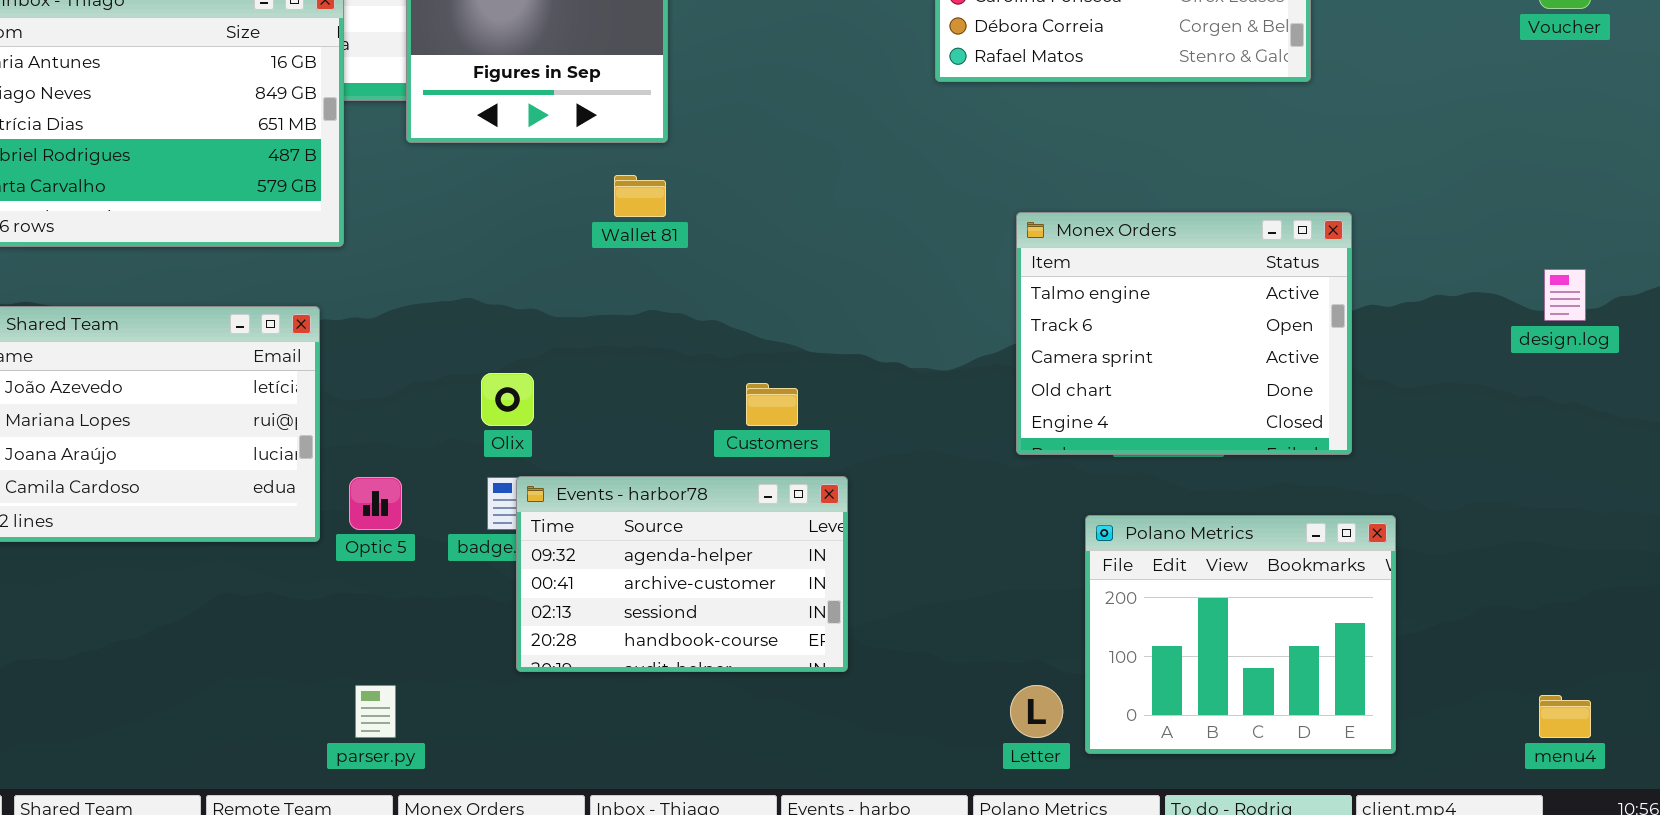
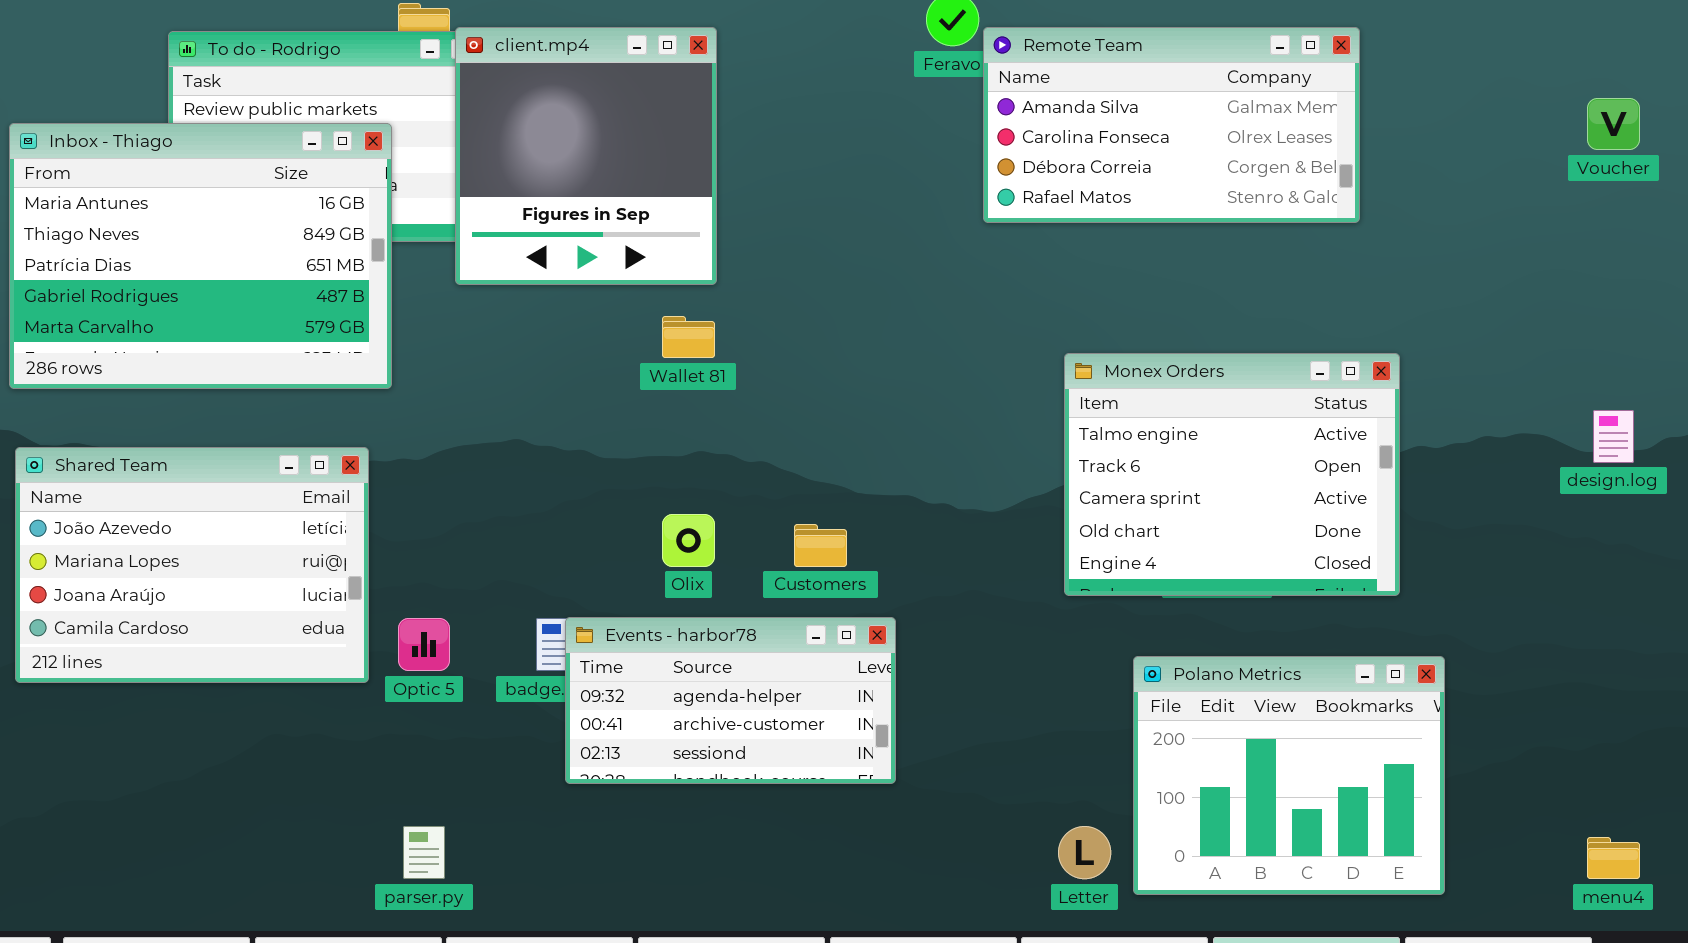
Olix: [481,373,534,426] -> [662,514,715,567], moved
Events - harbor78: [516,476,848,672] -> [565,617,896,784], resized

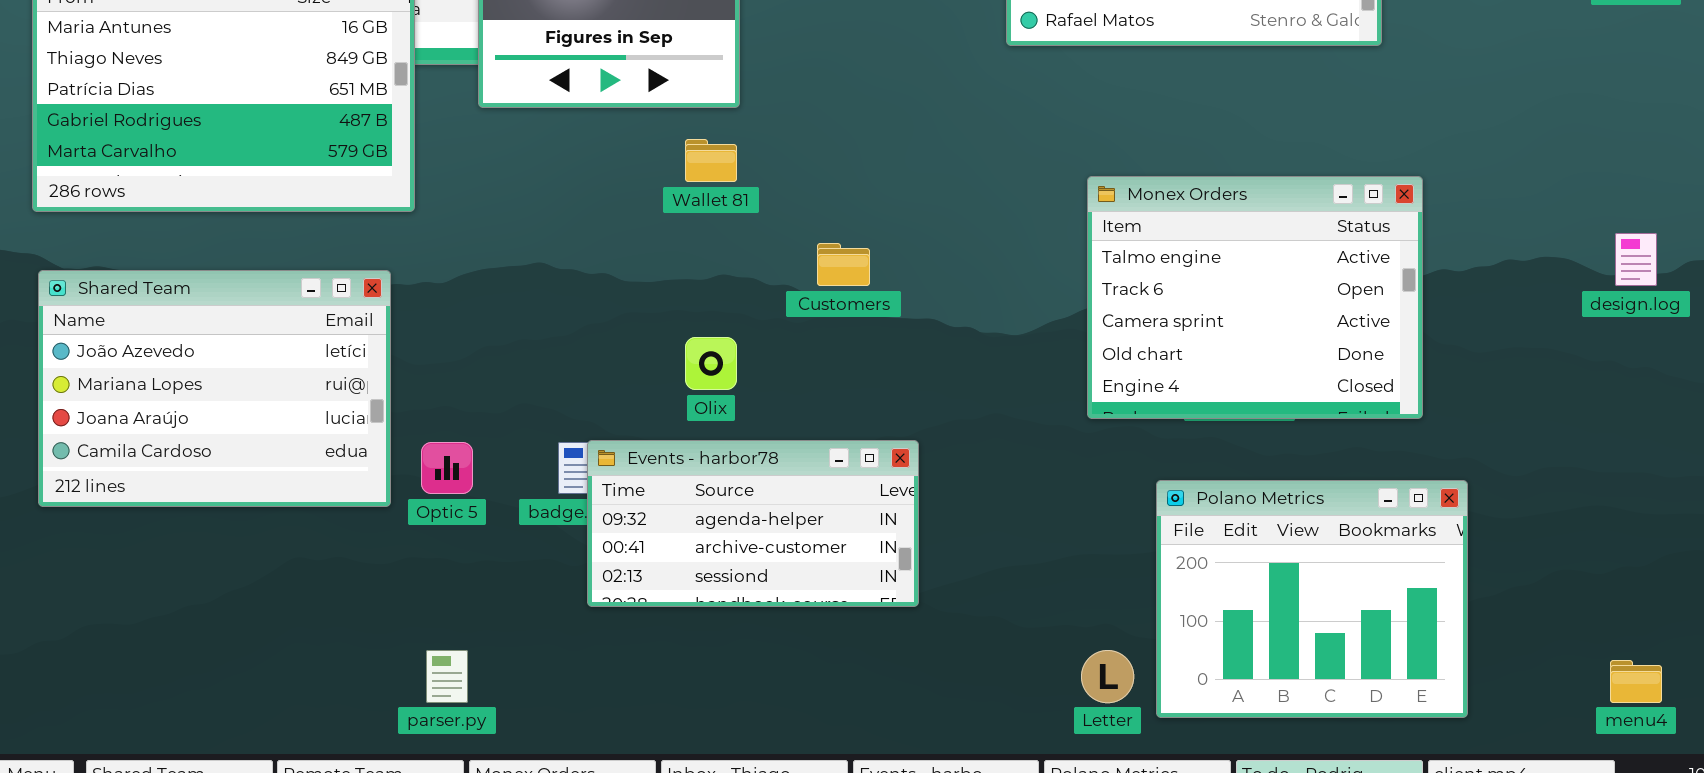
Customers: [794,524,847,567] -> [817,243,870,286], moved

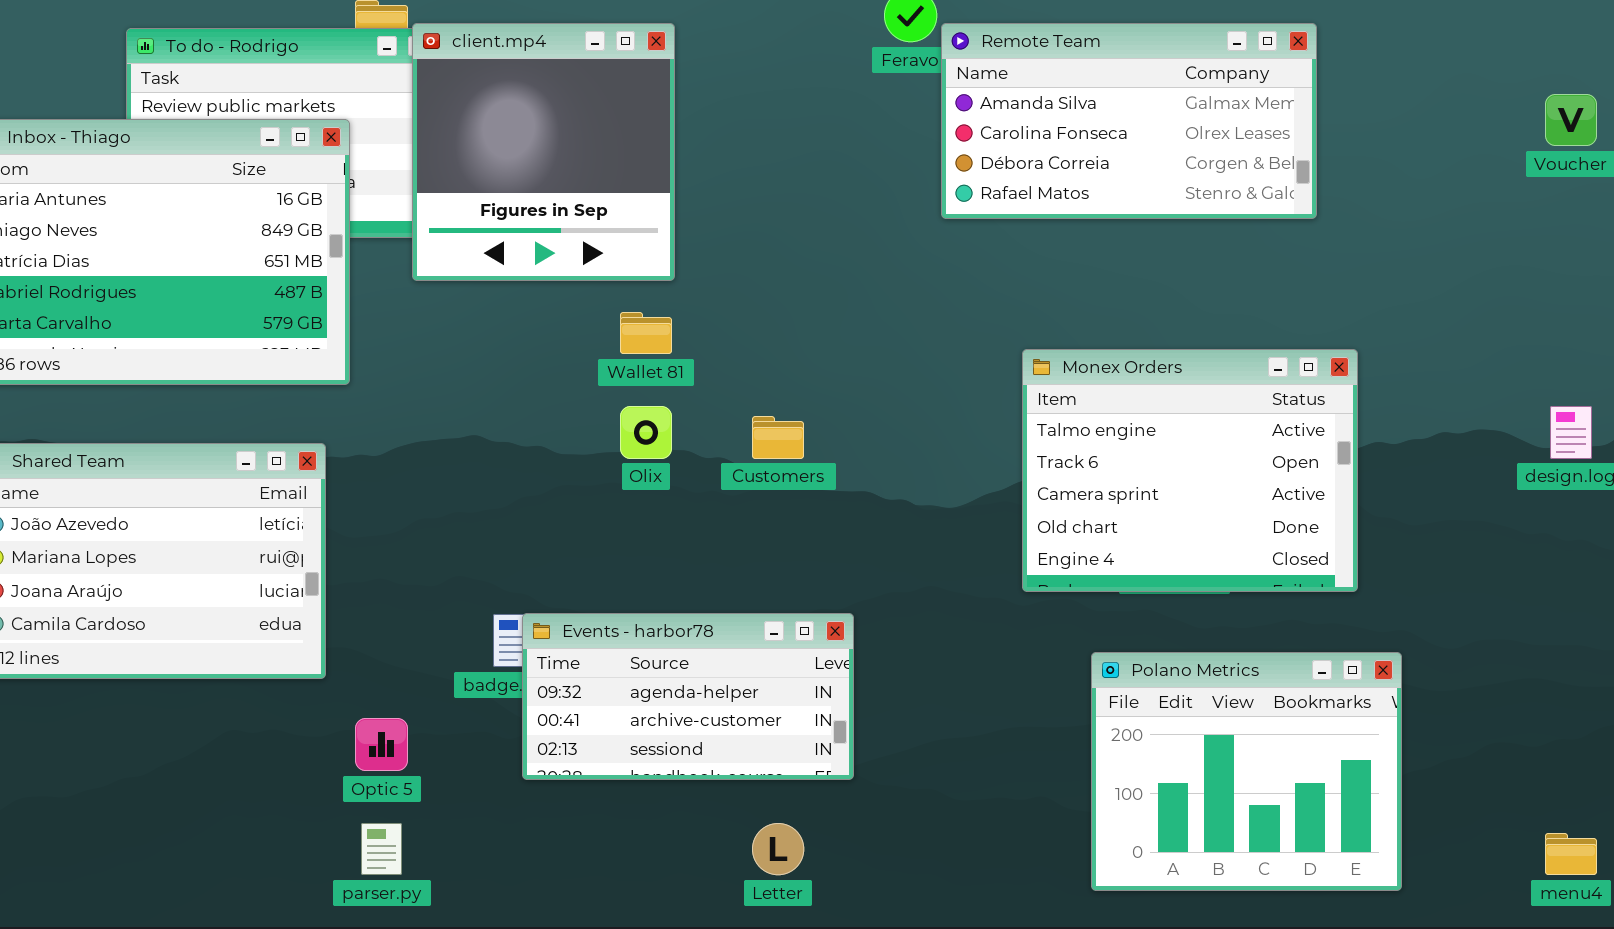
Olix: [685,337,737,390] -> [620,406,672,459], moved
Optic 5: [421,442,473,494] -> [355,718,408,771], moved
Letter: [1081,650,1134,703] -> [752,823,804,875], moved

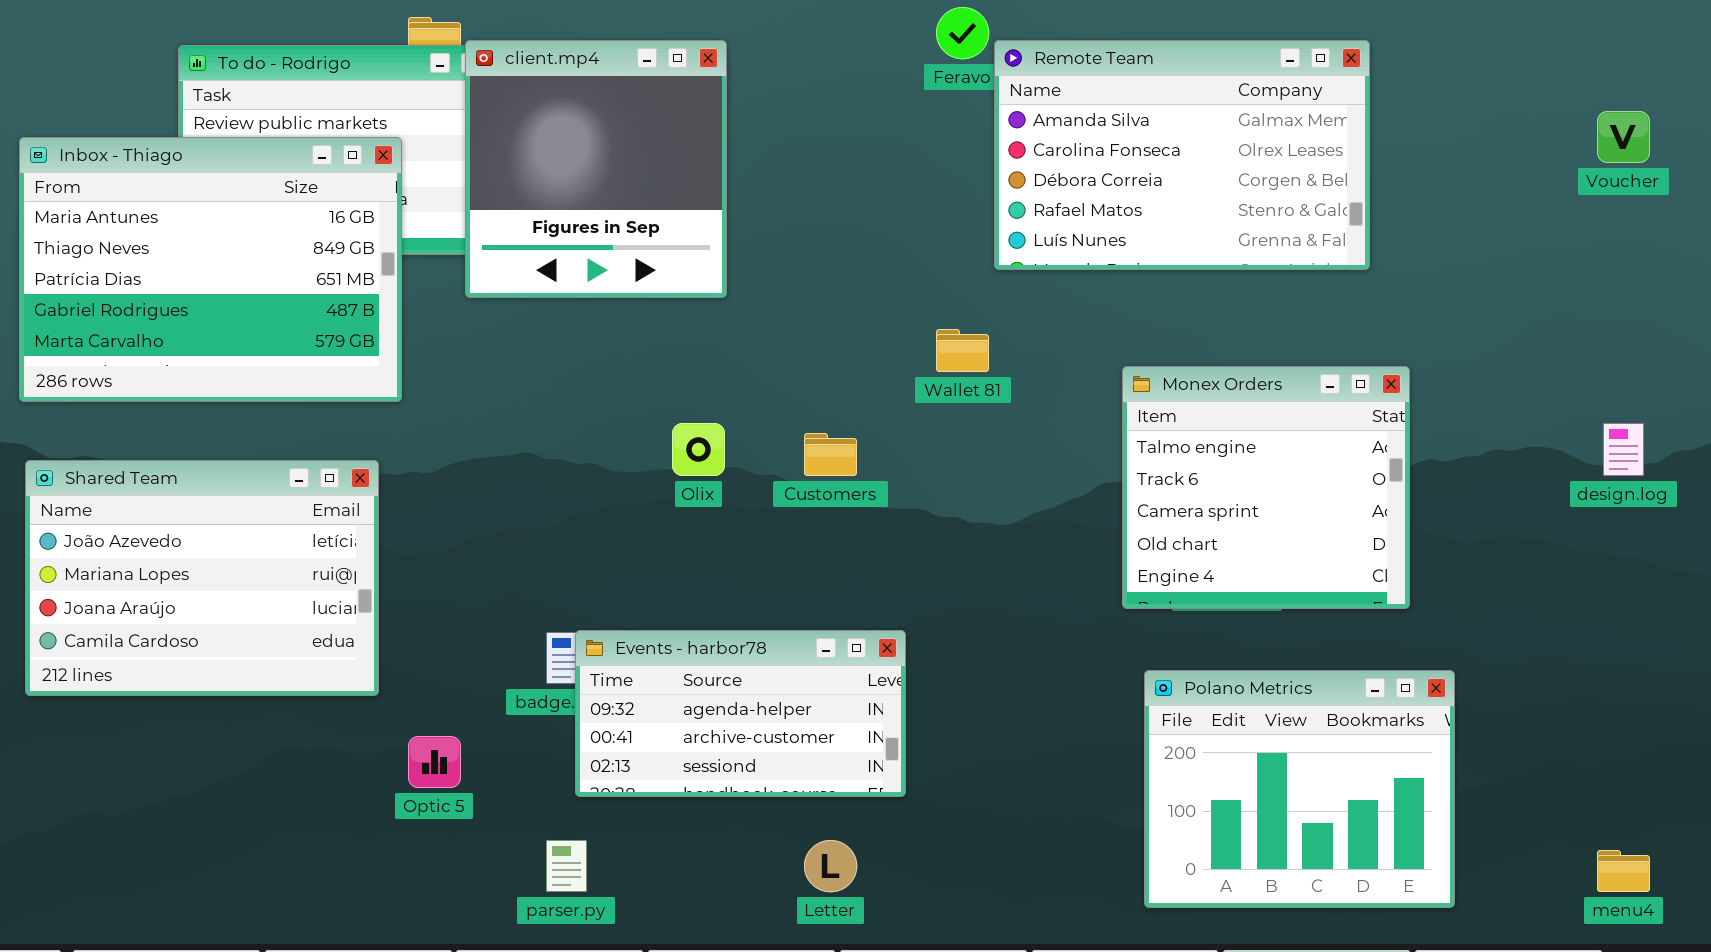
Remote Team: [941,23,1317,219] -> [994,40,1370,270], resized
Wallet 81: [620,312,672,354] -> [936,329,989,372], moved
Monex Orders: [1022,349,1358,592] -> [1122,366,1410,609], resized
parser.py: [361,823,402,875] -> [546,840,587,892], moved

